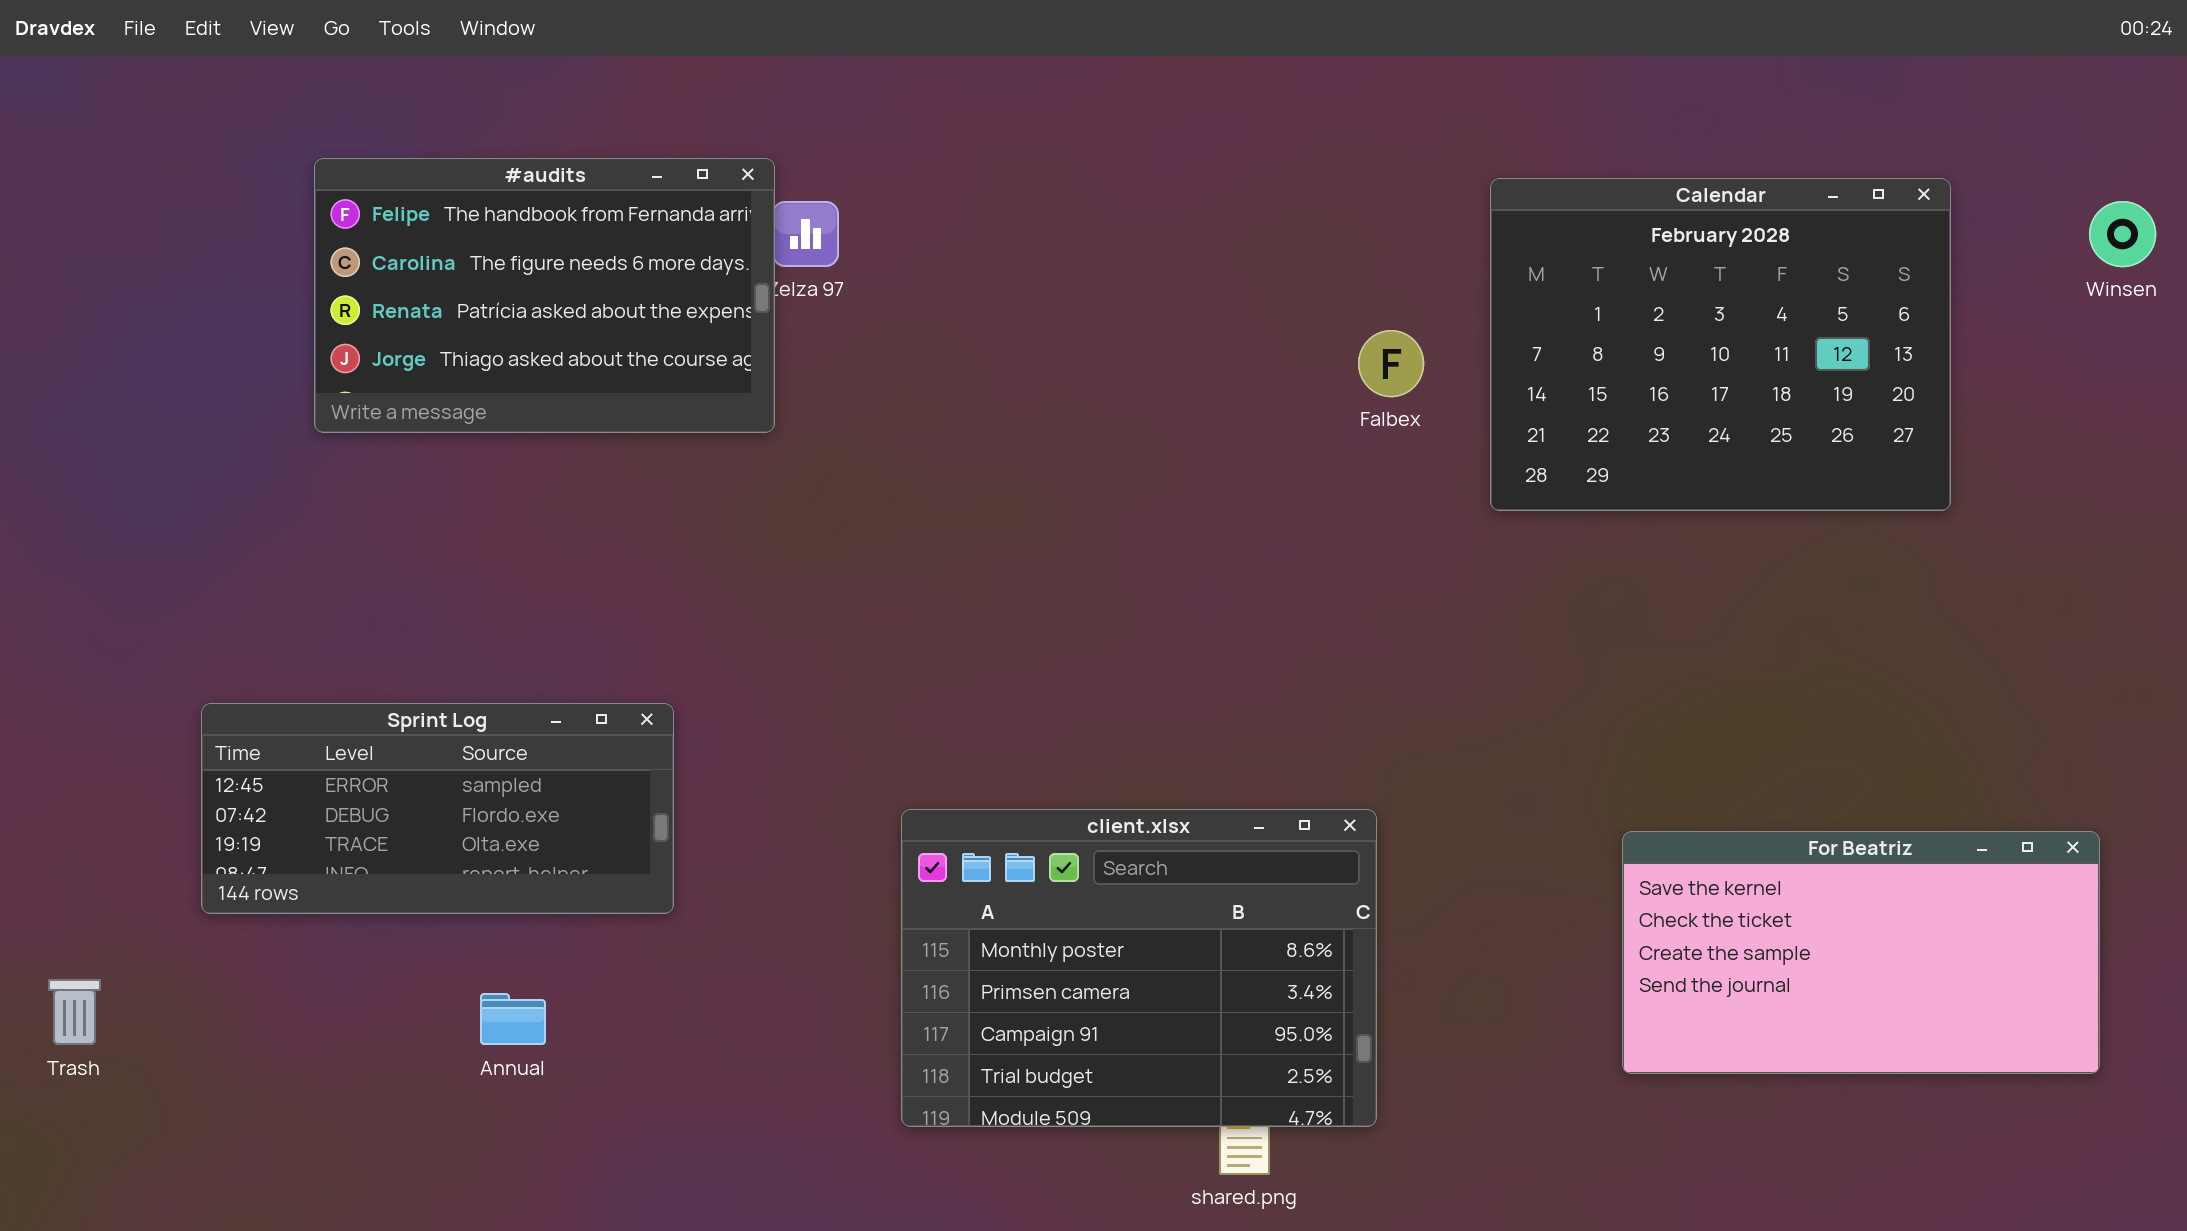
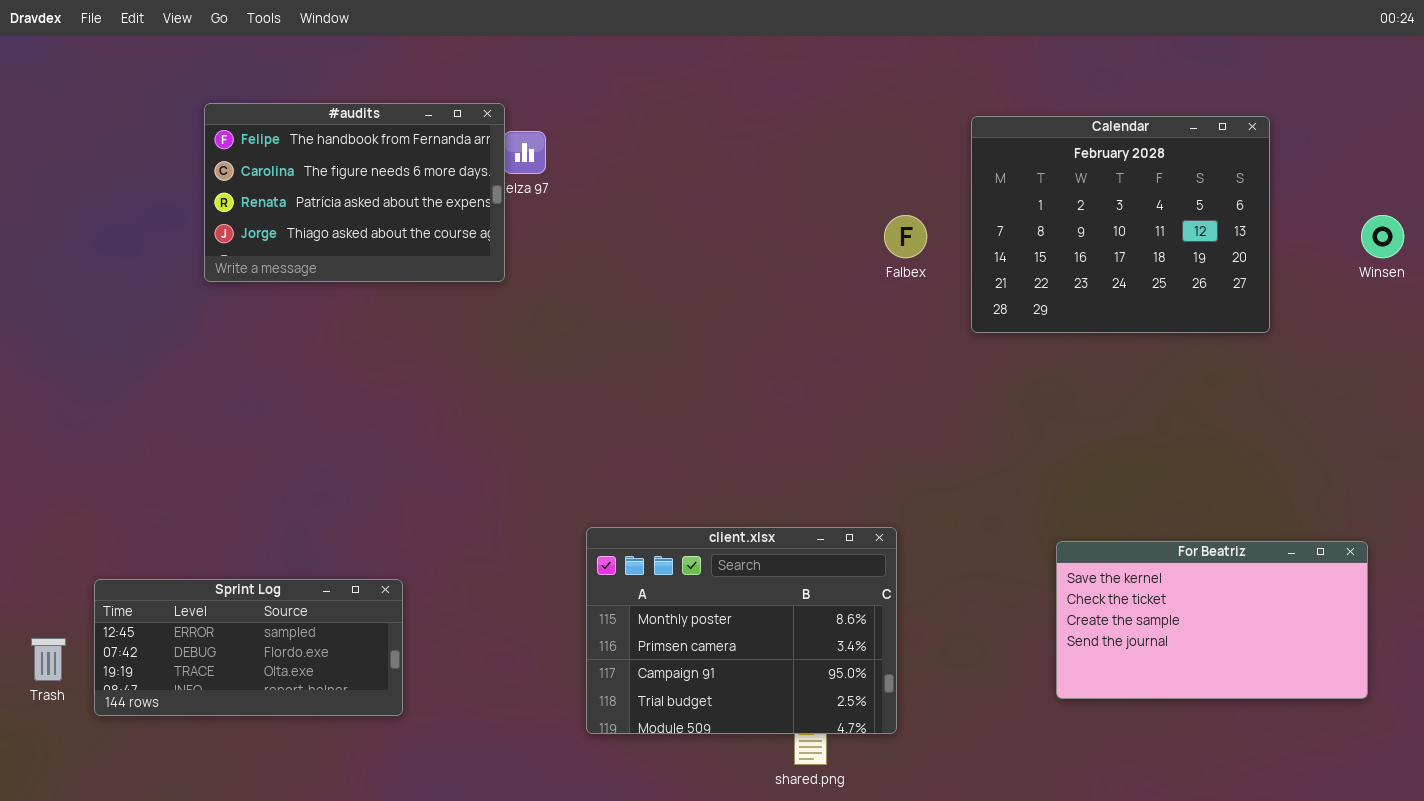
Winsen: [2089,201,2156,267] -> [1361,215,1404,258], moved
Sprint Log: [201,703,674,914] -> [94,579,403,716], moved

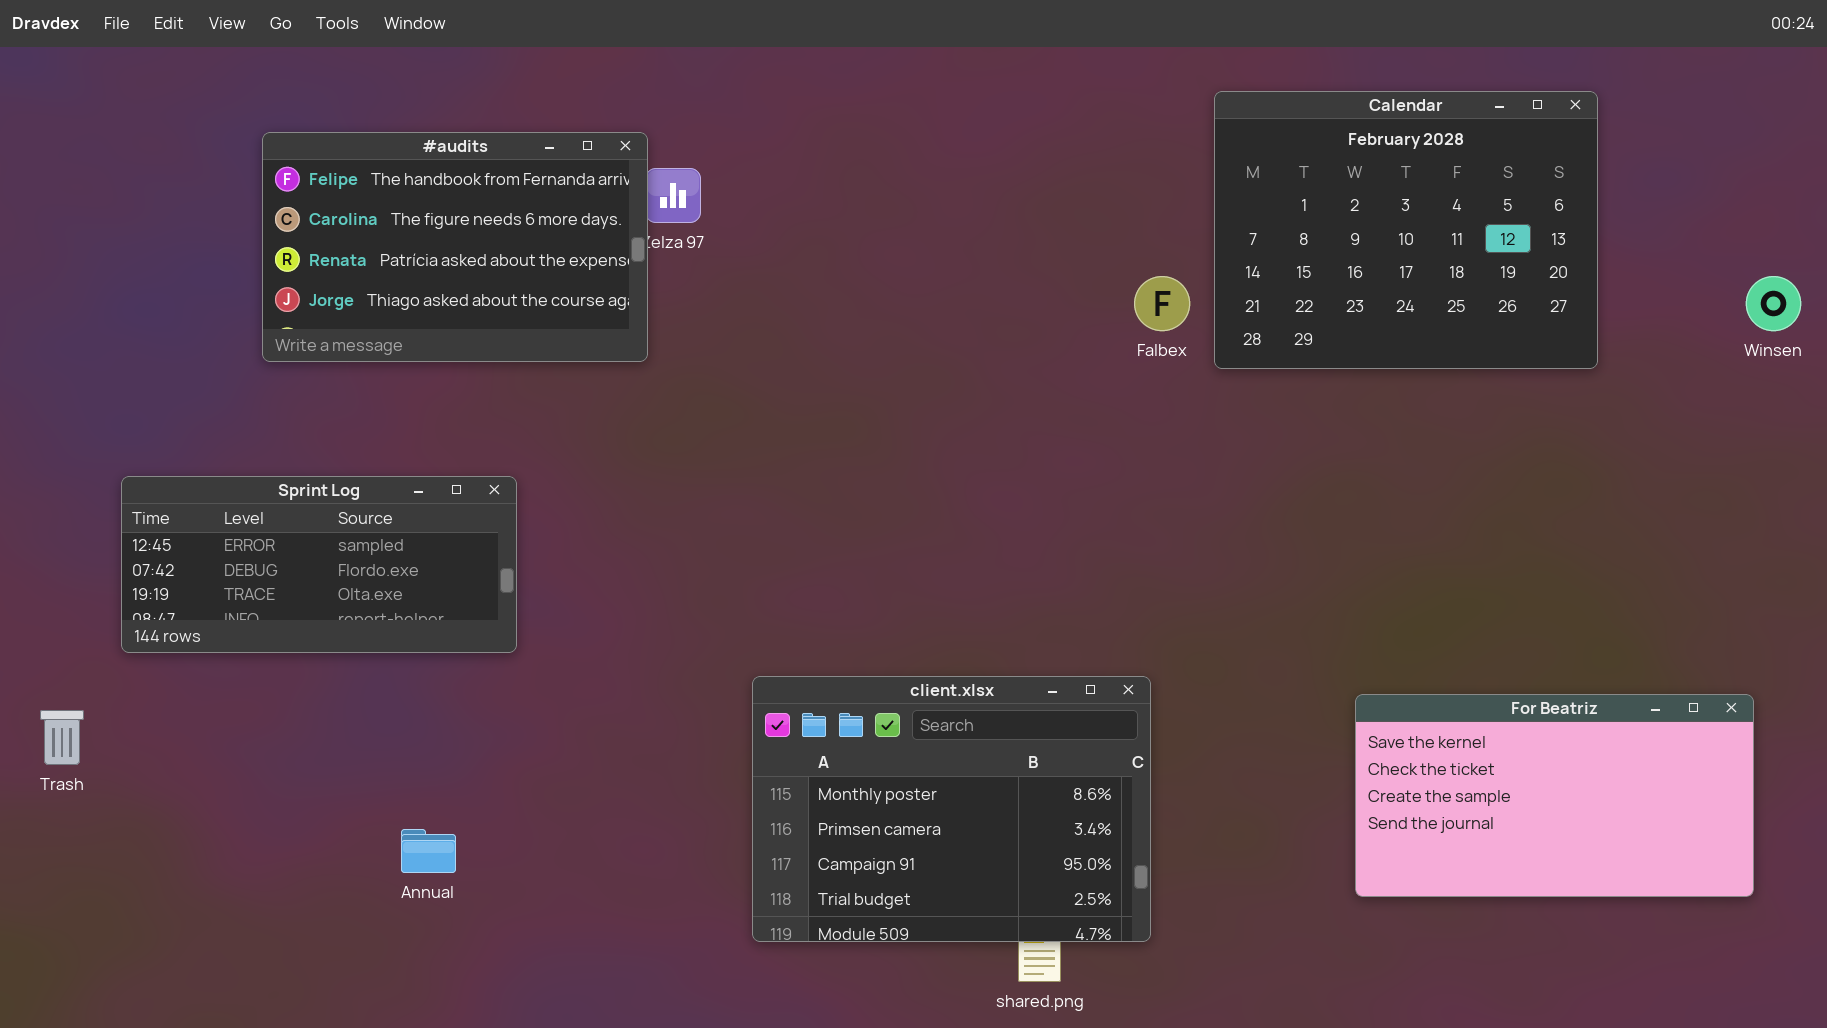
Calendar: [971,116,1270,333] -> [1214,91,1598,369], moved
Sprint Log: [94,579,403,716] -> [121,476,517,653], moved
Trash: [31,638,66,681] -> [40,710,84,765], moved

